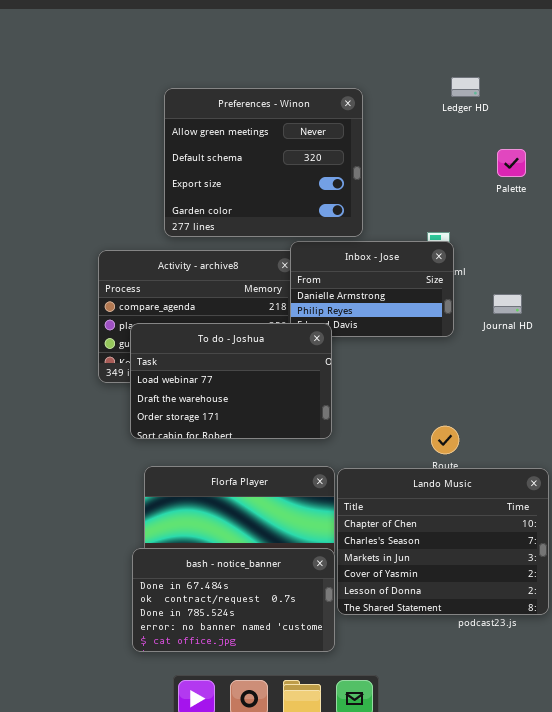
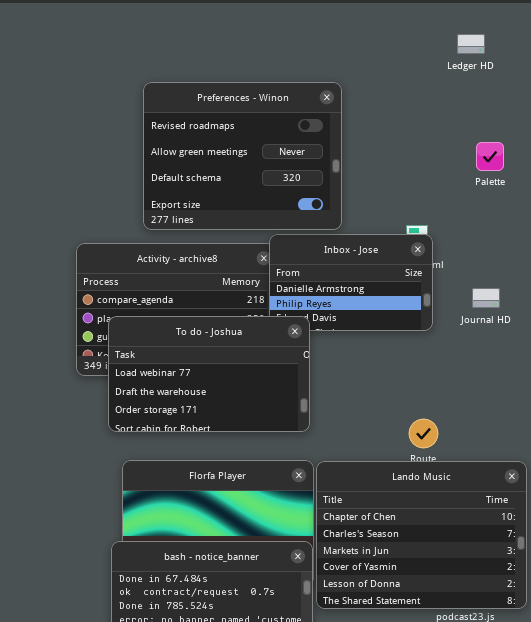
Ledger HD: [451,77,480,97] -> [457,34,485,54], moved
Preferences - Winon: [164,88,363,237] -> [143,82,342,230], scrolled up 1 row

